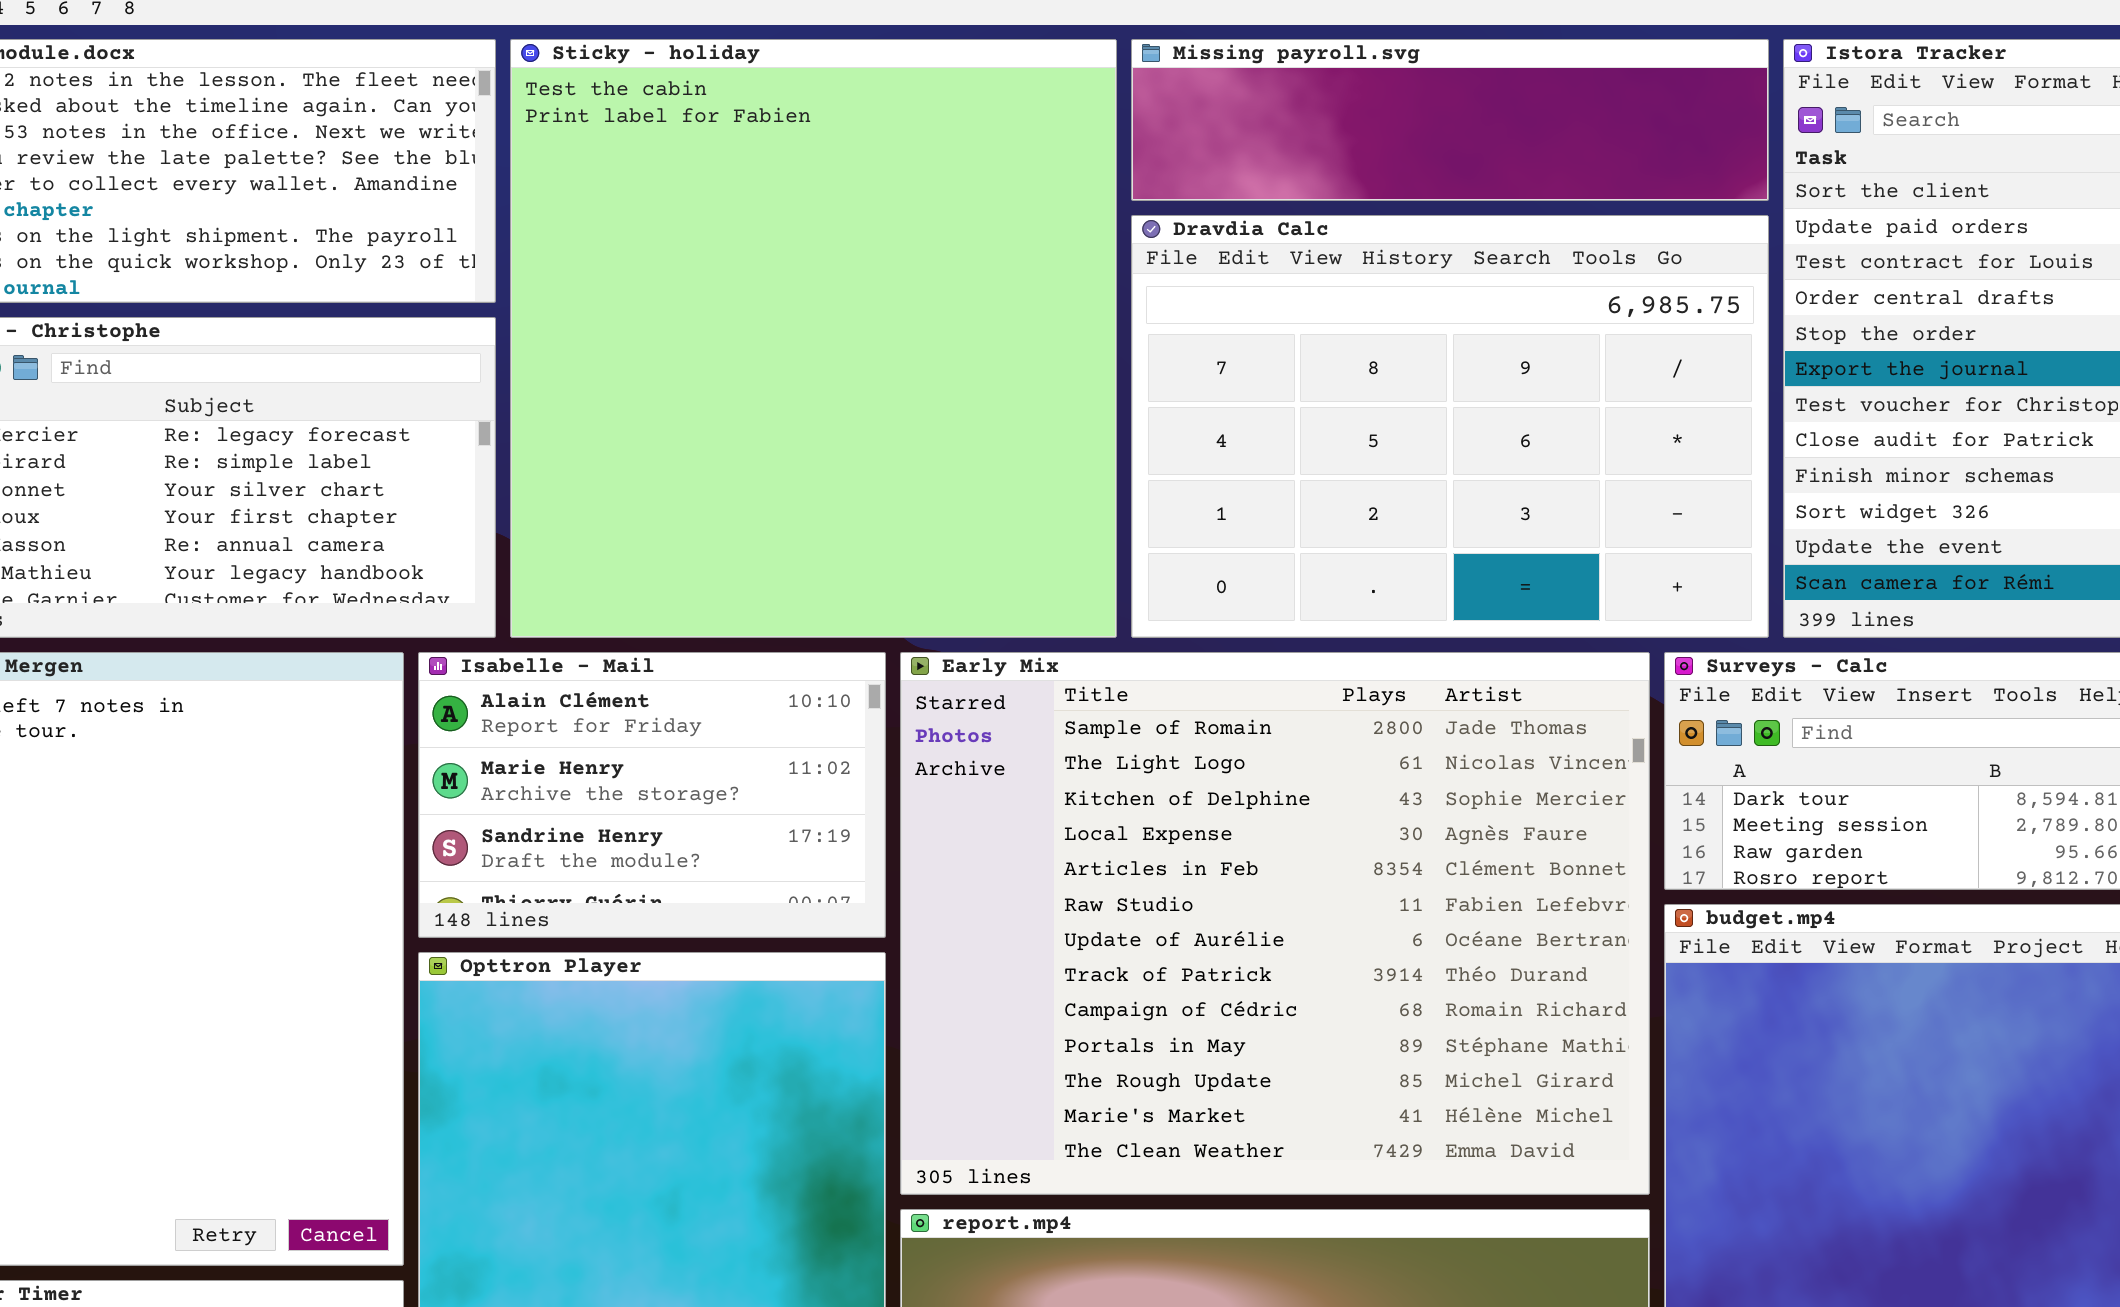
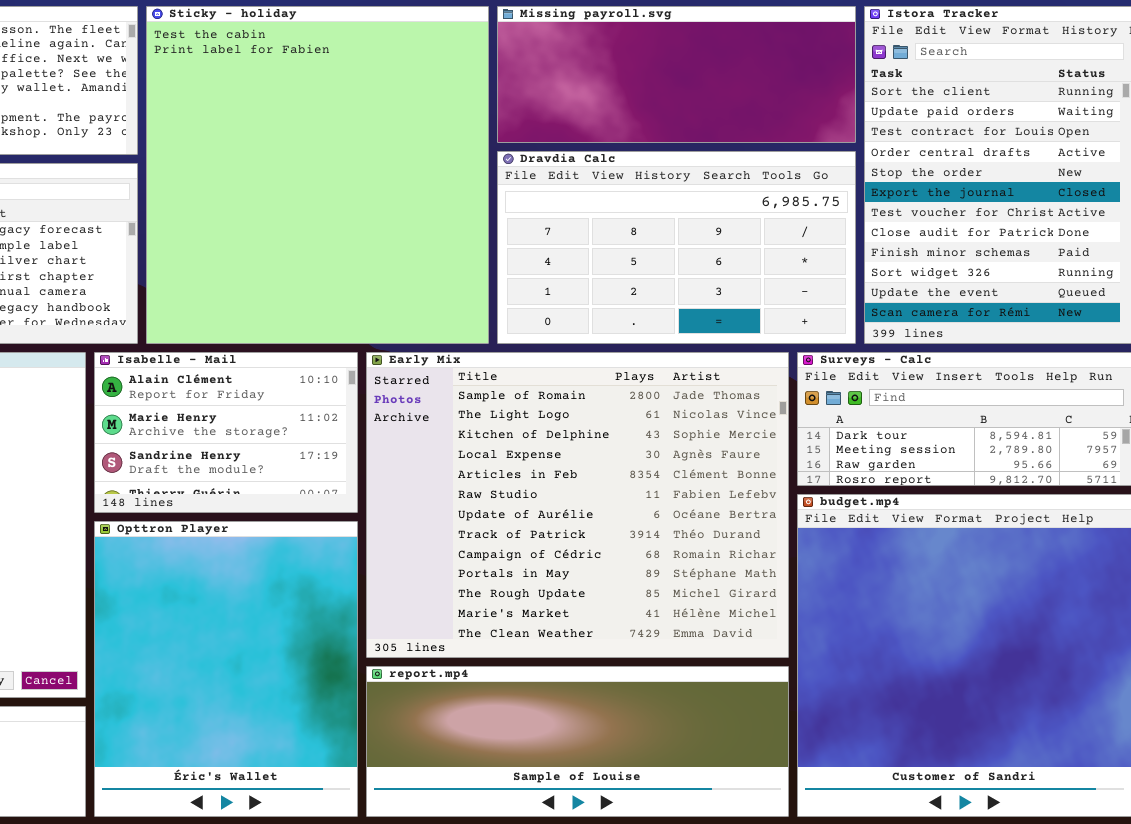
Missing payroll.svg: [1131,39,1769,201] -> [497,6,856,143], resized
Dravdia Calc: [1131,215,1769,638] -> [497,151,856,344], resized

